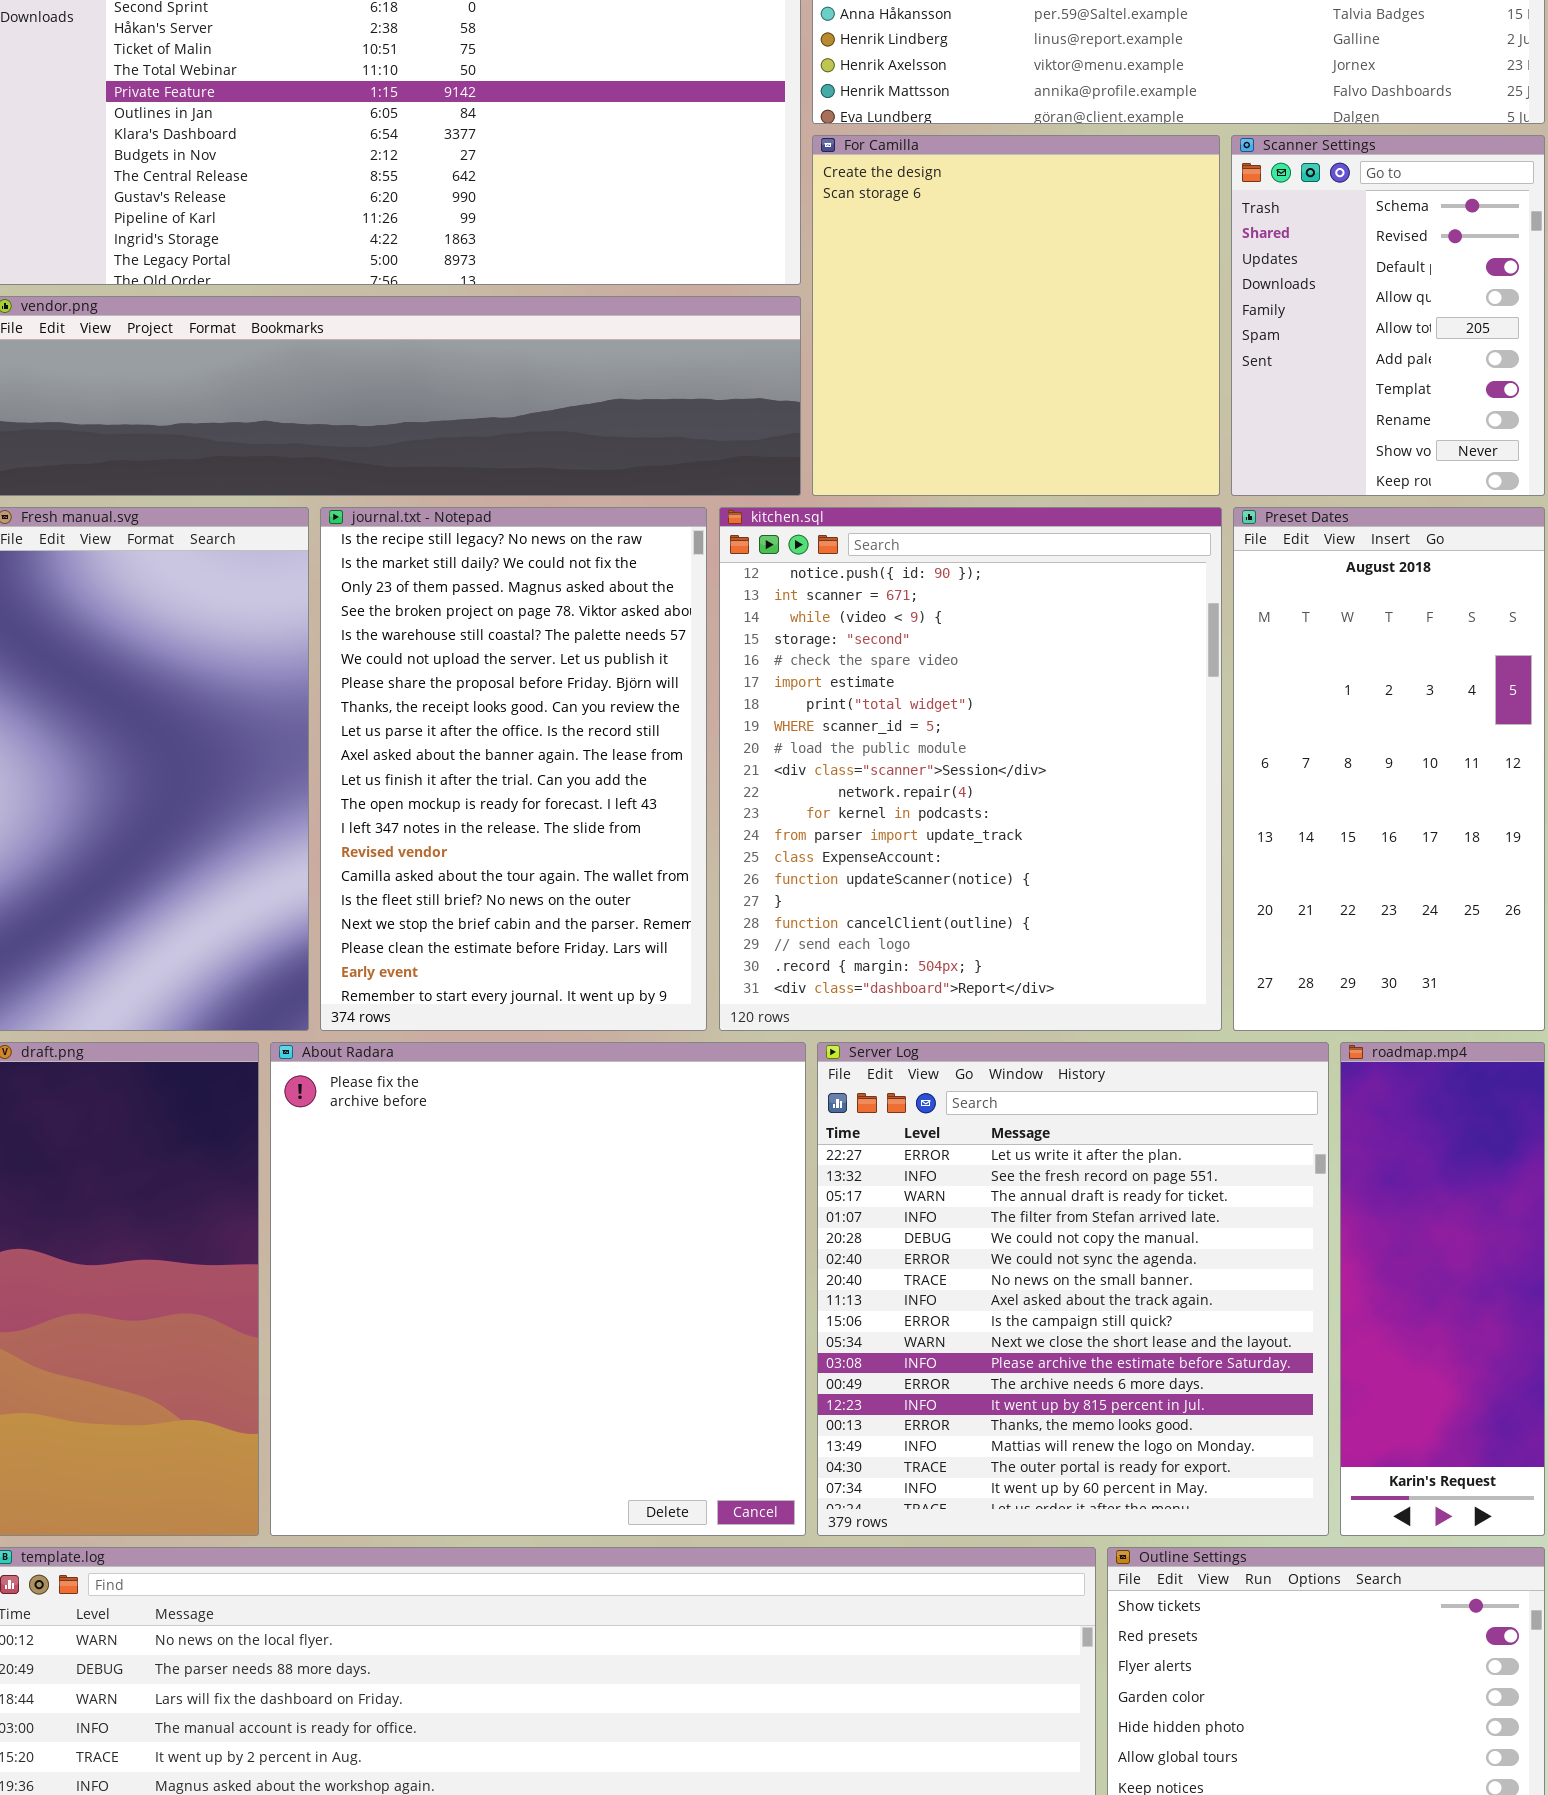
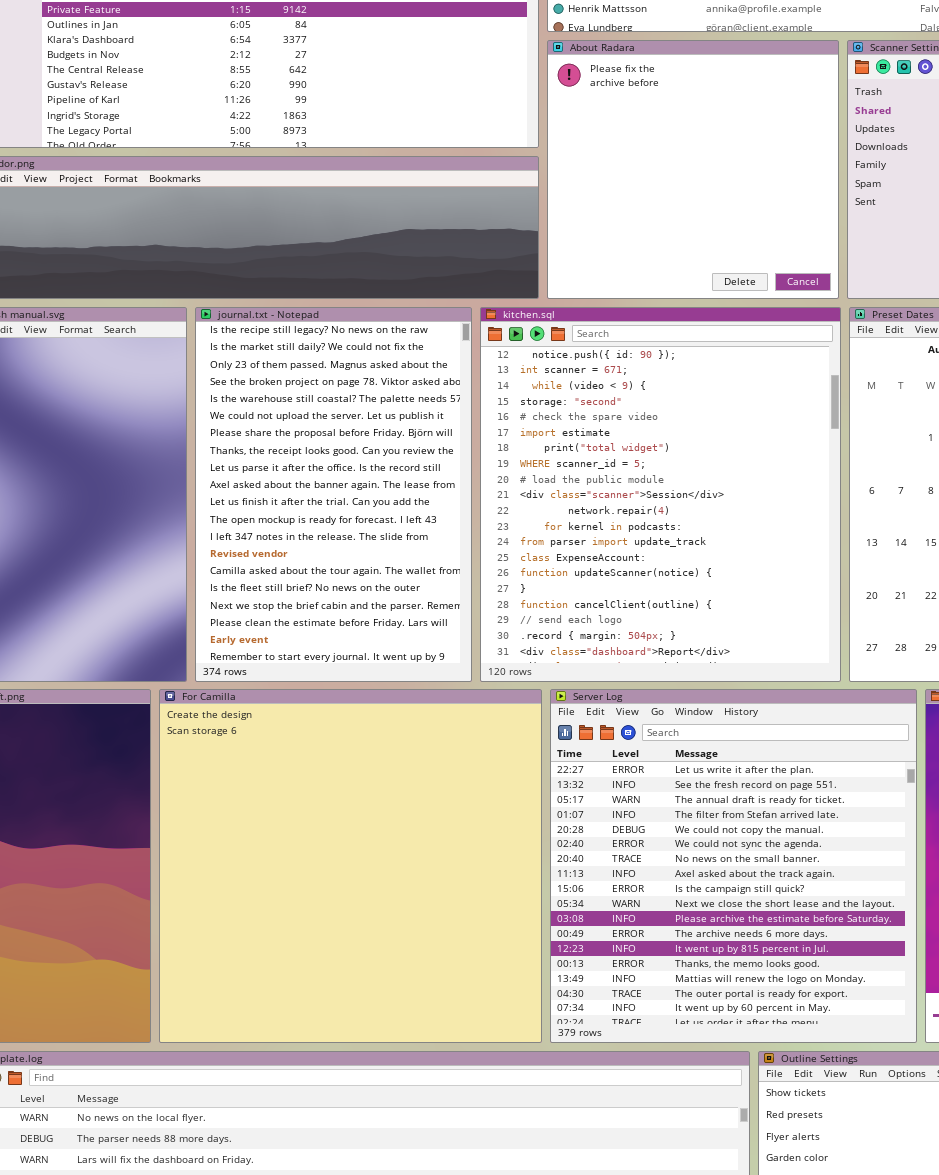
For Camilla: [812,135,1220,496] -> [159,689,542,1043], moved, resized
About Radara: [270,1042,806,1536] -> [547,40,839,299], moved, resized

